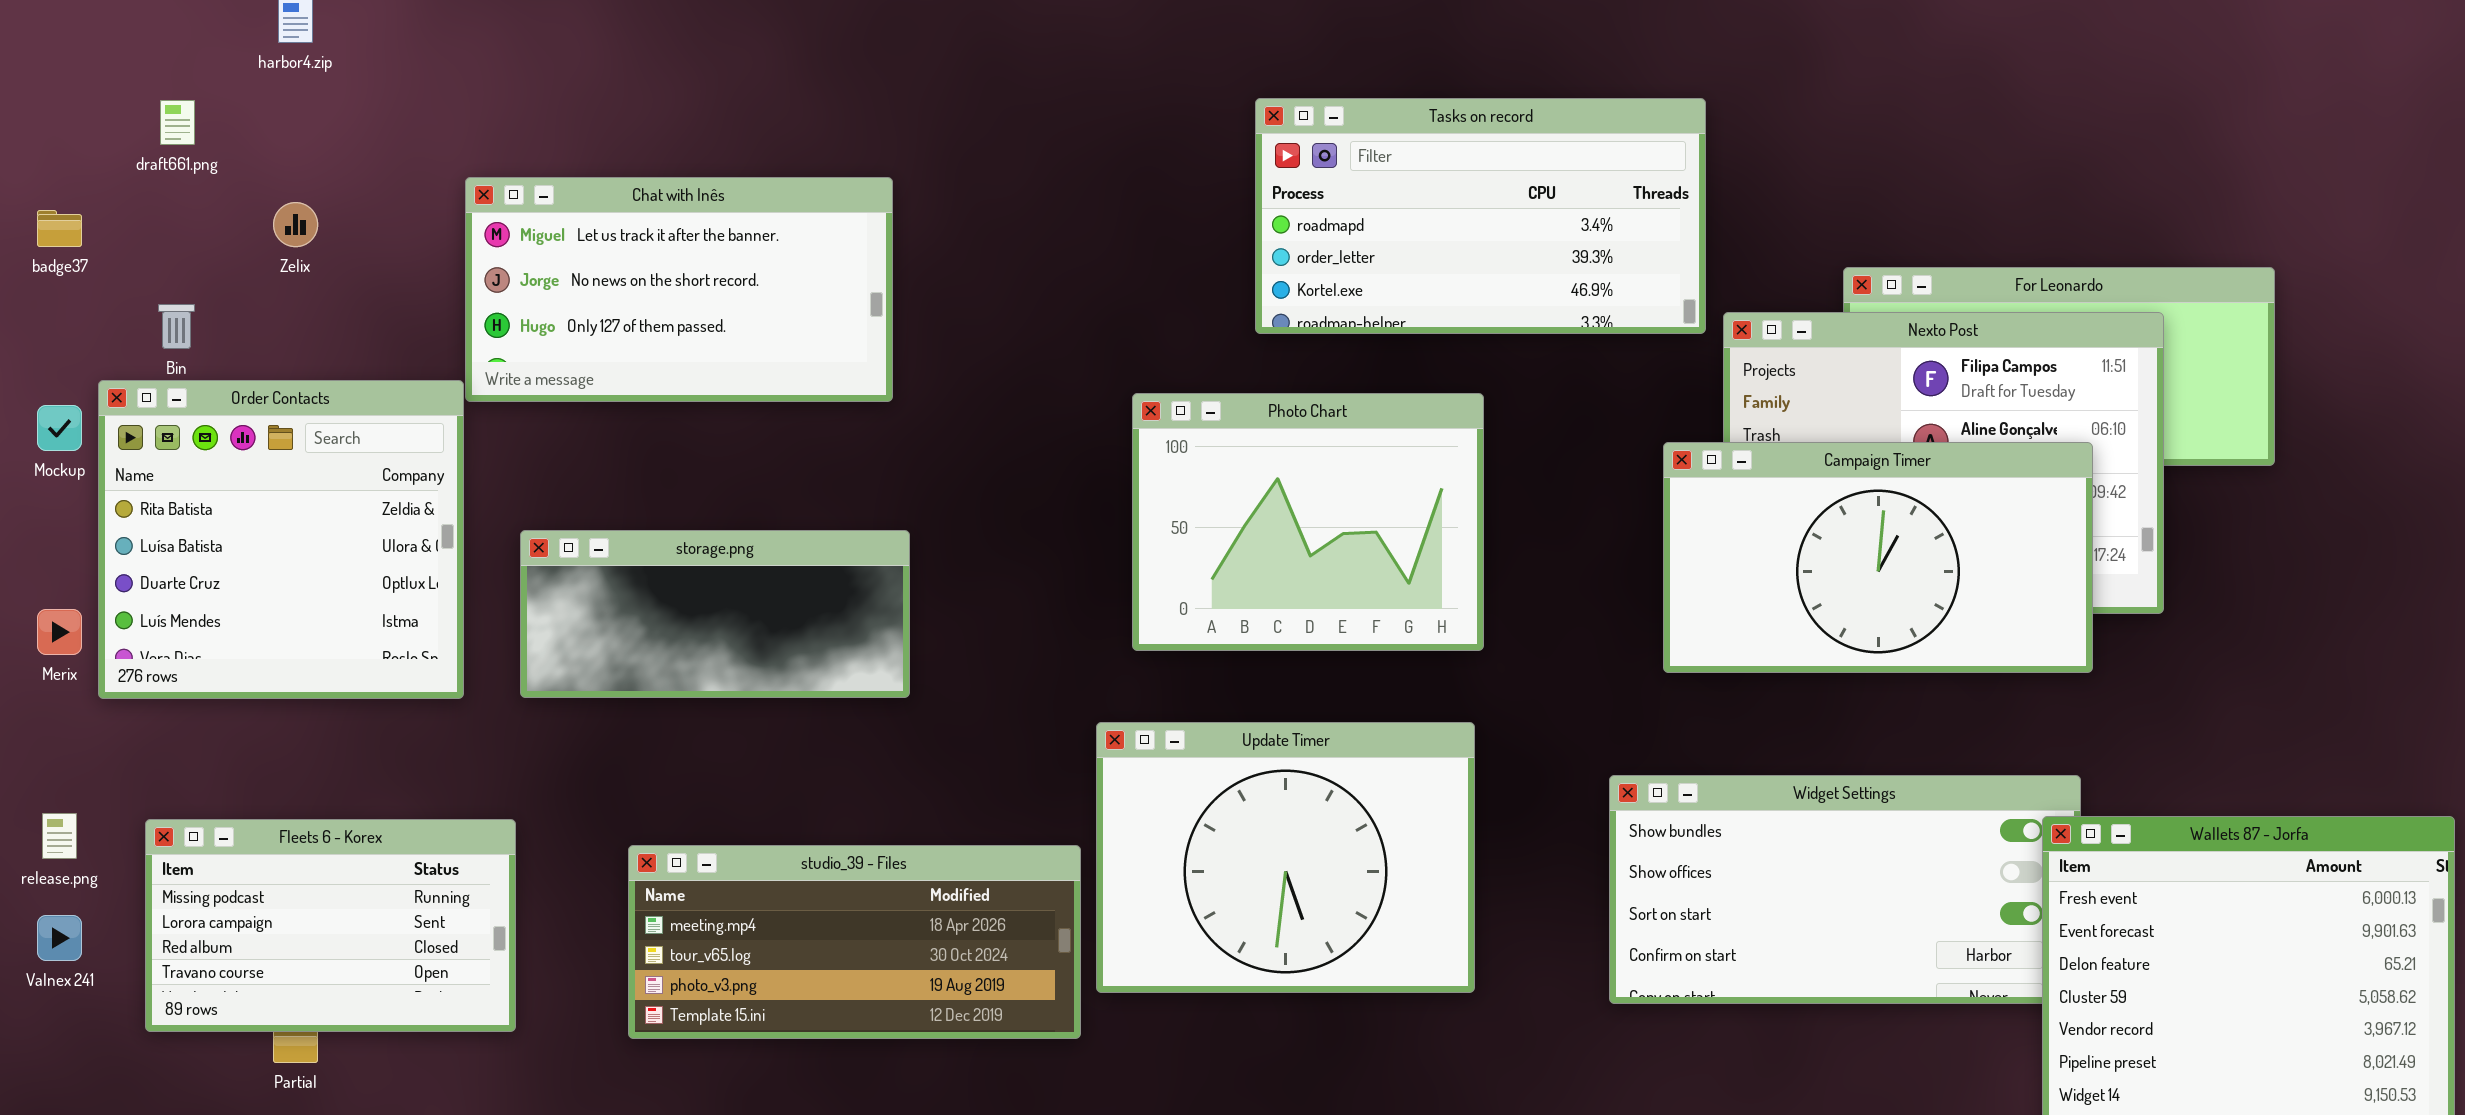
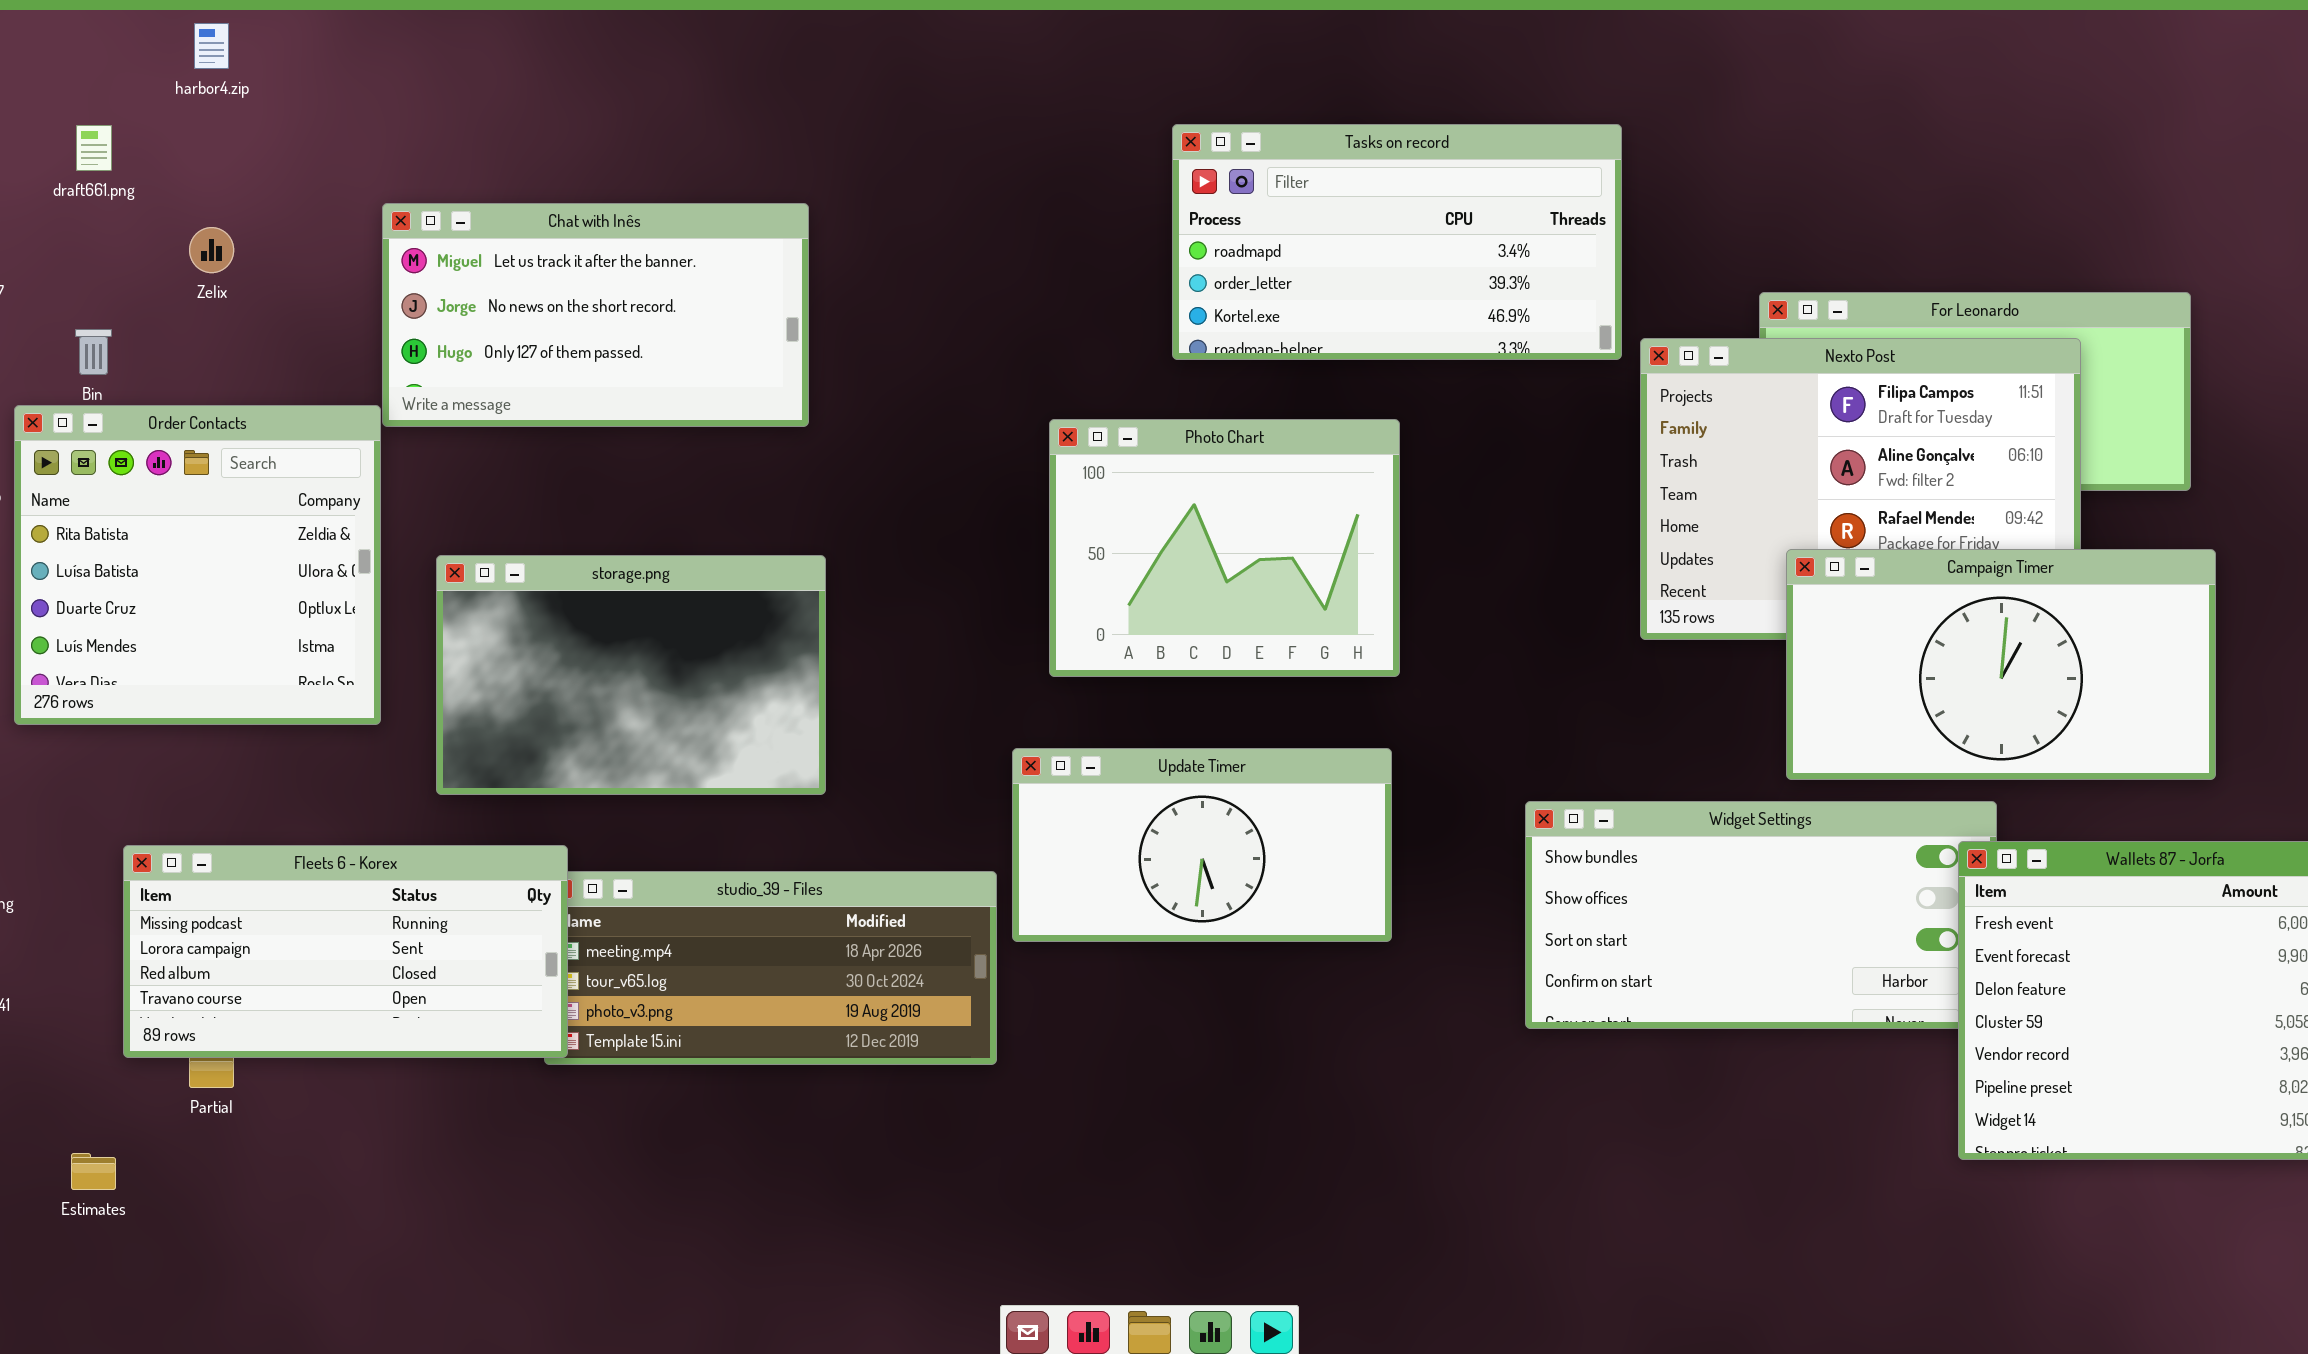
Campaign Timer: [1663,442,2093,673] -> [1786,549,2216,780], moved
storage.png: [520,530,910,698] -> [436,555,826,795], resized
Update Timer: [1096,722,1475,993] -> [1012,748,1392,942], resized
Fleets 6 - Korex: [145,819,516,1032] -> [123,845,568,1058], moved, resized

